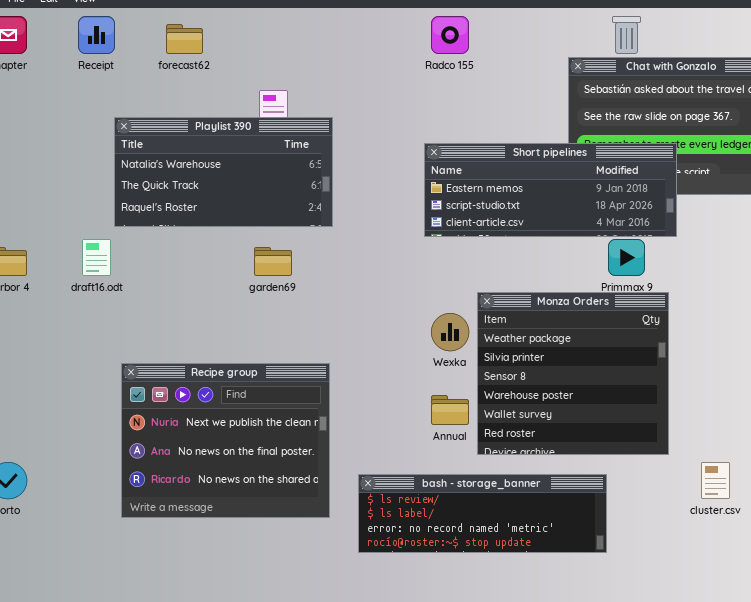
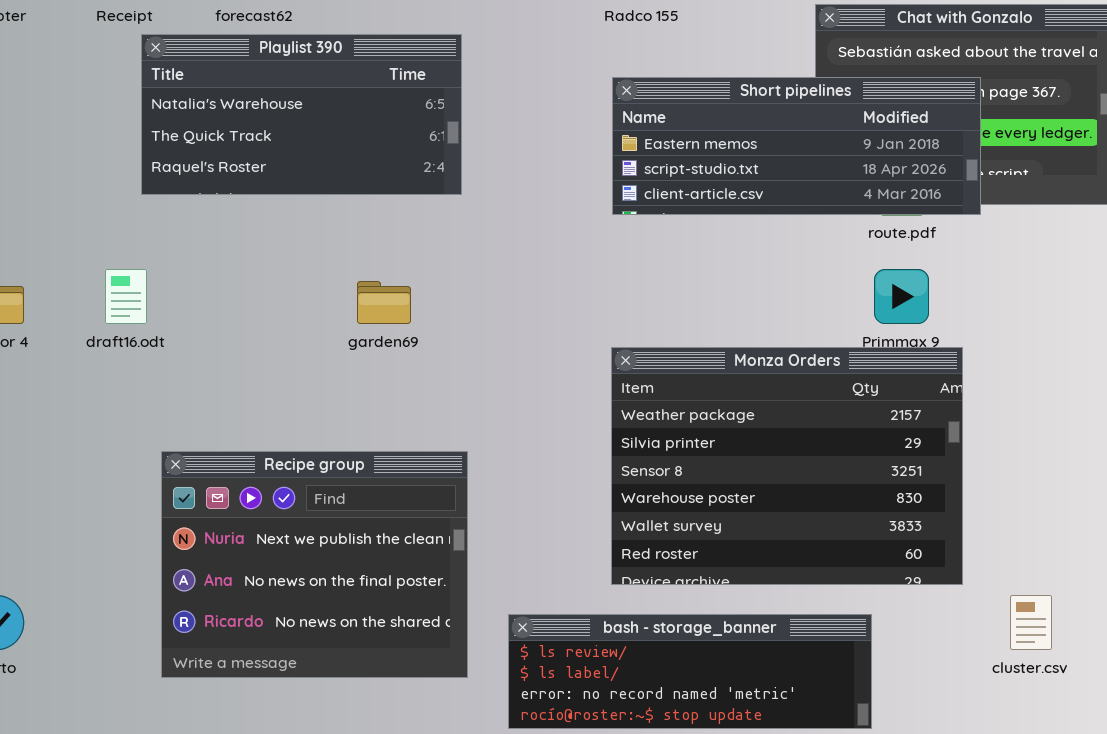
Playlist 390: [114,117,333,227] -> [141,34,462,195], moved
Short pipelines: [424,143,677,237] -> [612,77,981,215], moved
Monza Orders: [477,292,669,455] -> [611,347,963,585], resized

